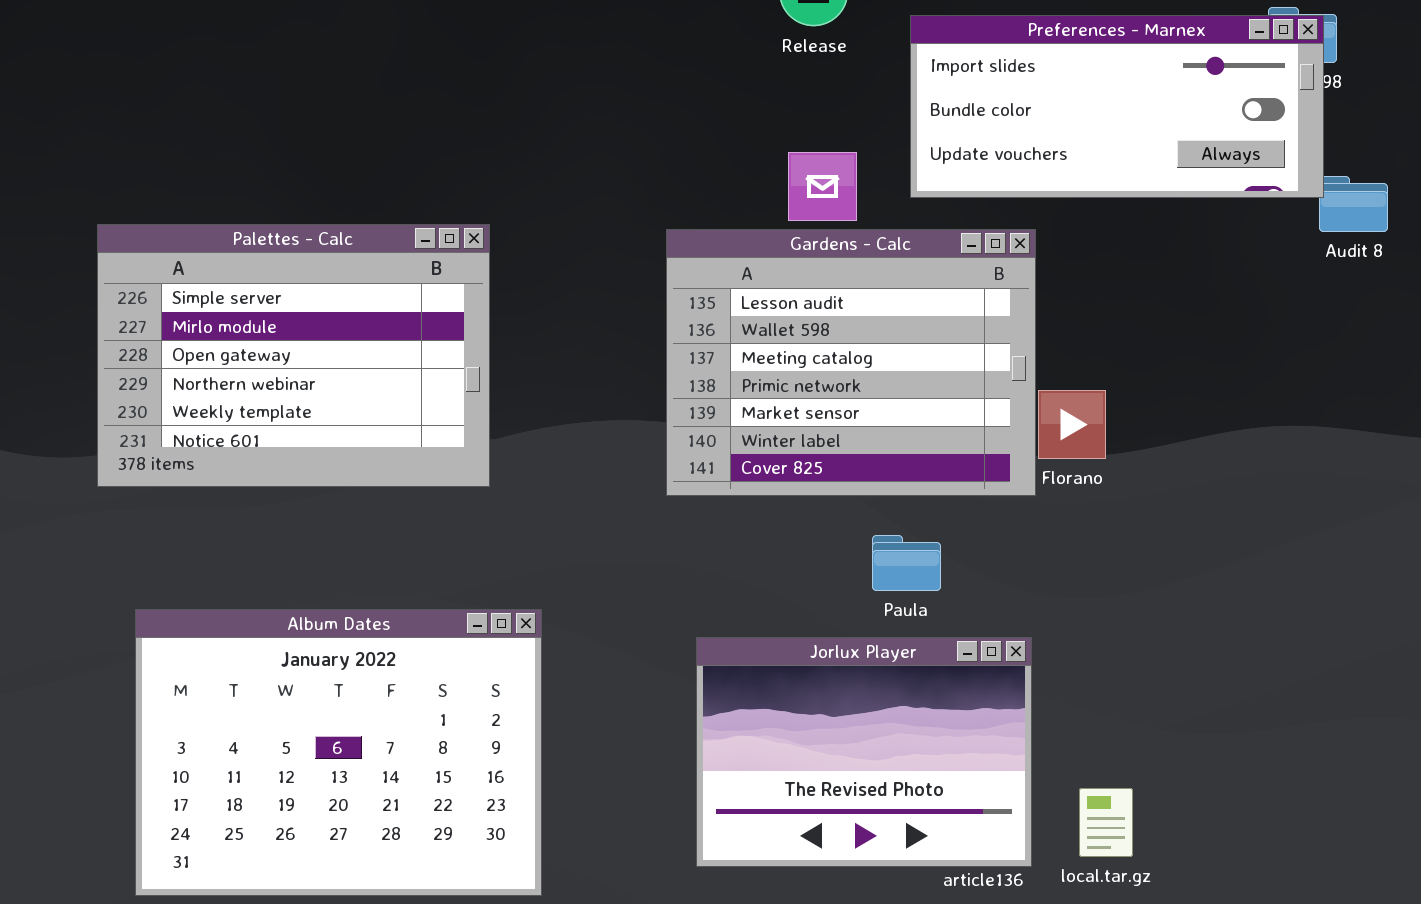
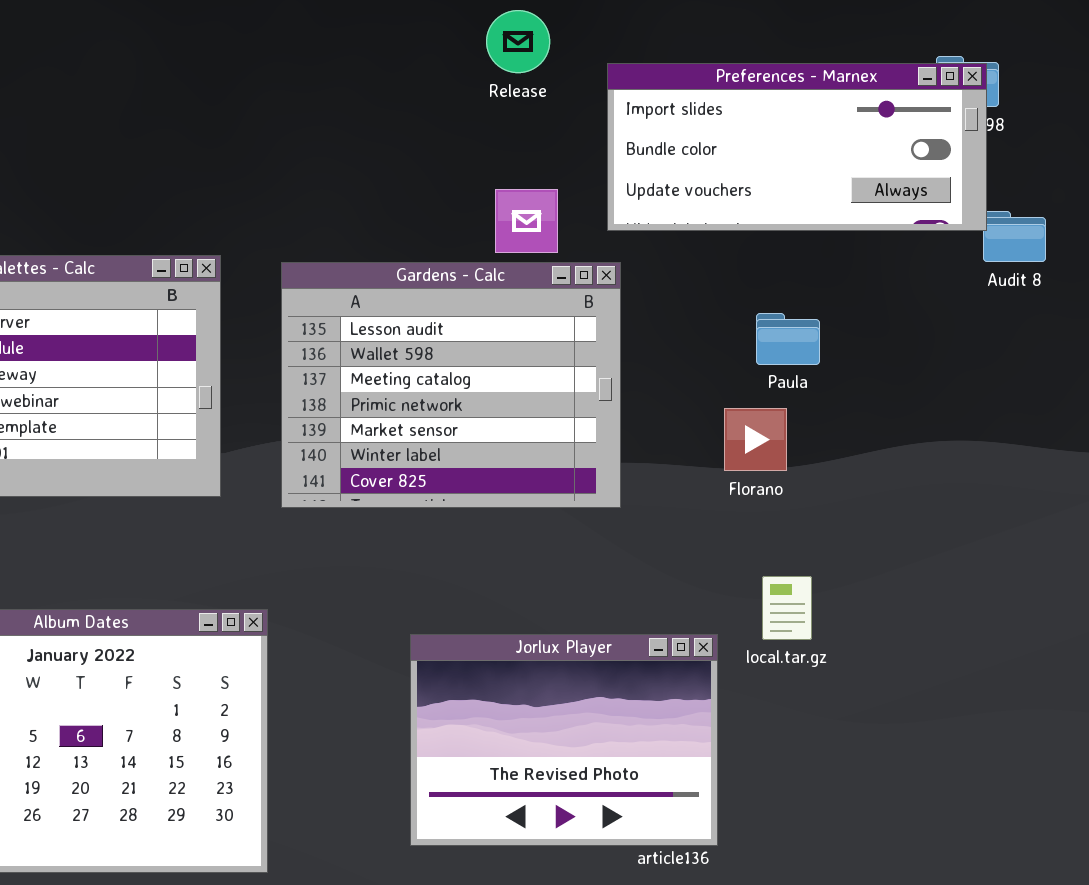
Gardens - Calc: [666,229,1036,496] -> [281,262,621,508], moved
Paula: [872,535,941,591] -> [756,313,820,365], moved
local.tar.gz: [1079,788,1133,857] -> [762,576,812,640], moved

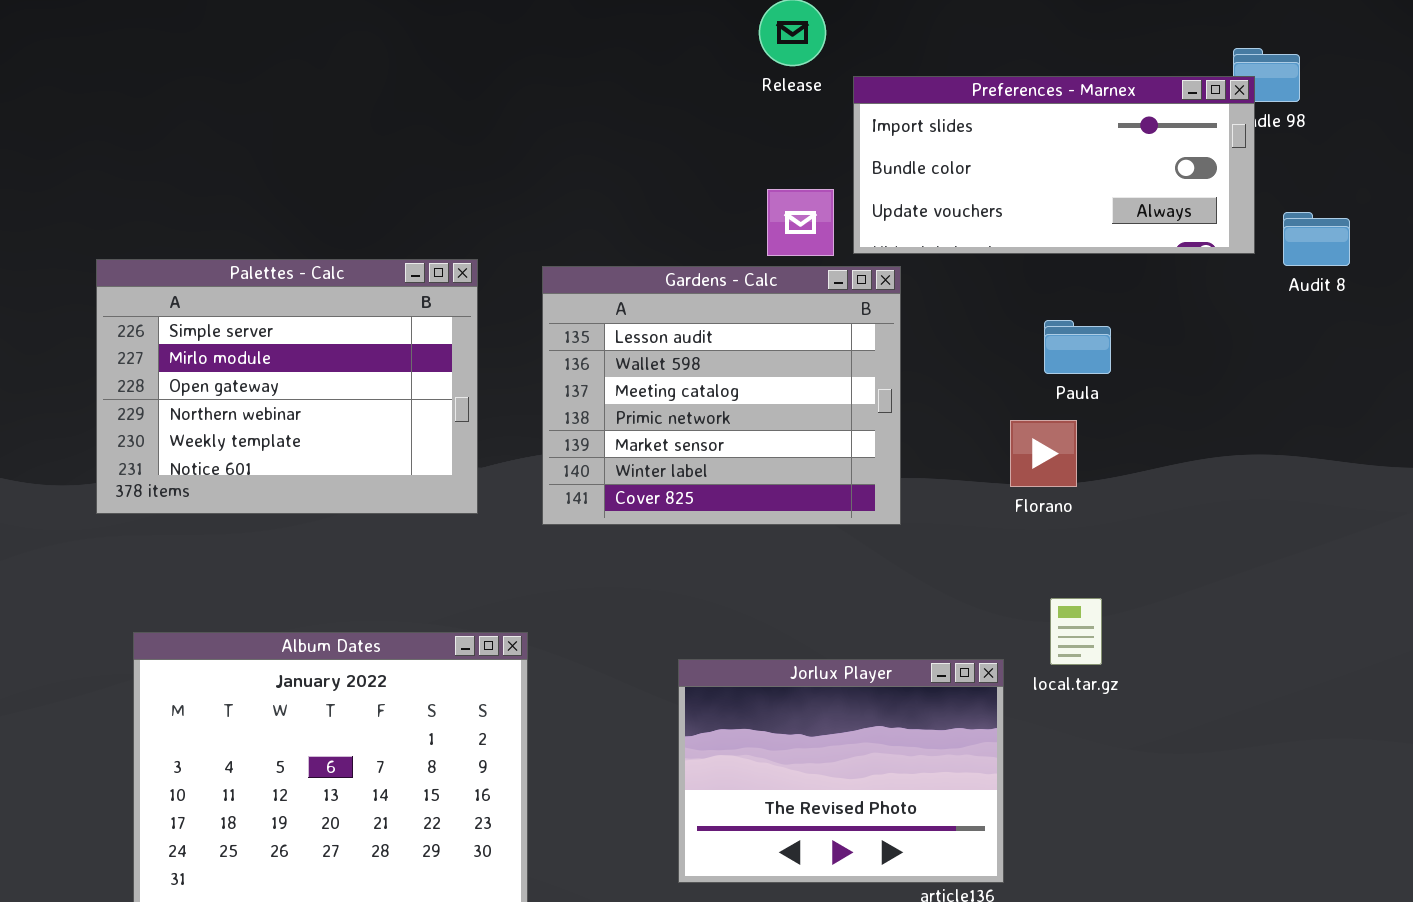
Preferences - Marnex: [607,63,987,231] -> [853,76,1255,254], moved

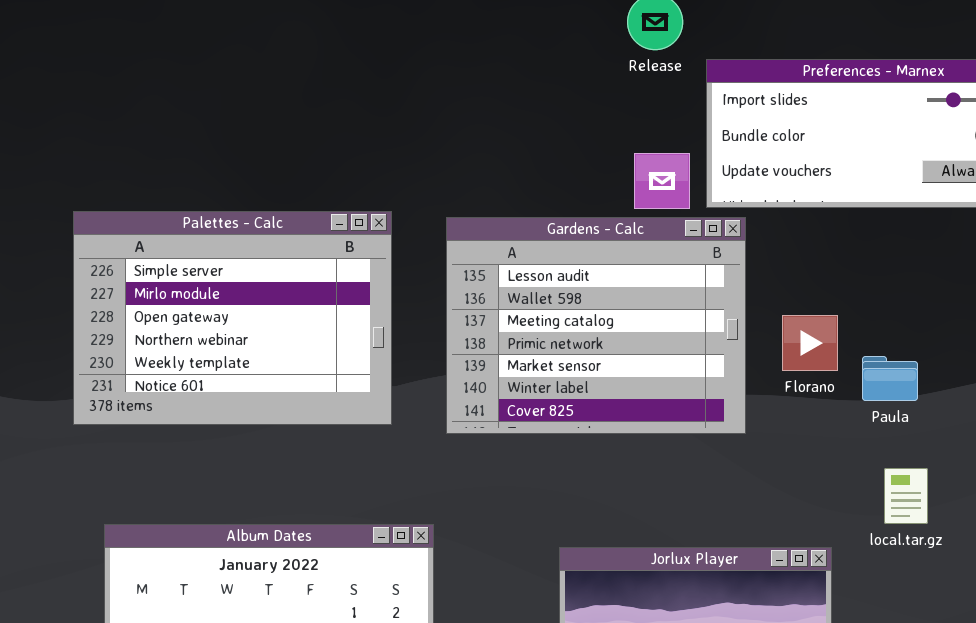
Paula: [1044,320,1111,374] -> [862,356,918,401], moved
Florano: [1010,420,1077,487] -> [782,315,838,371], moved
local.tar.gz: [1050,598,1102,665] -> [884,468,928,524], moved

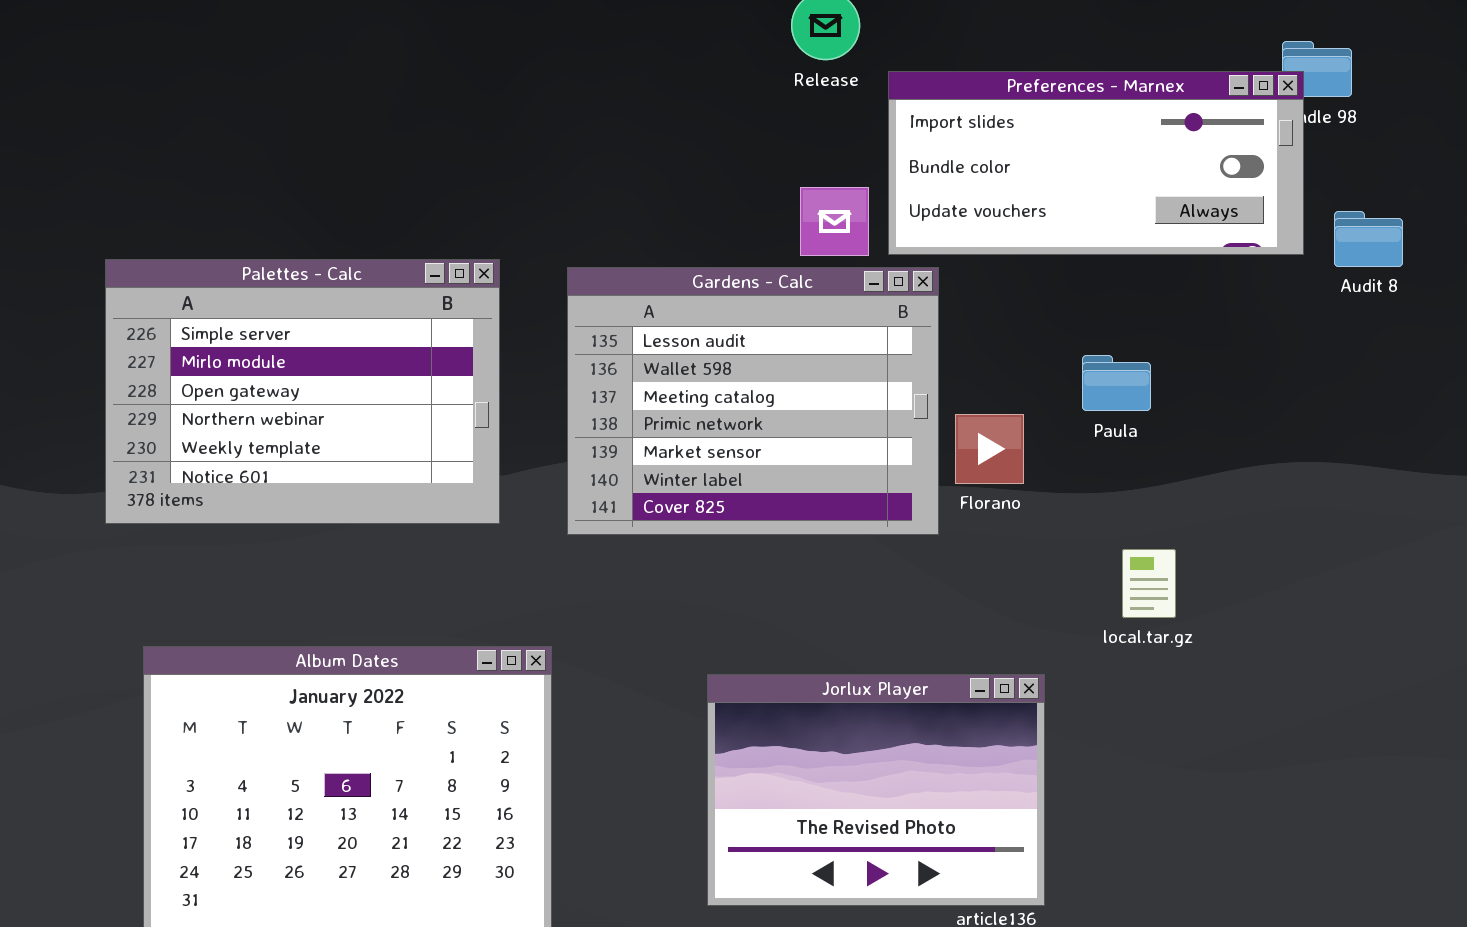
Florano: [782,315,838,371] -> [955,414,1024,484], moved
Paula: [862,356,918,401] -> [1082,355,1151,411], moved
local.tar.gz: [884,468,928,524] -> [1122,549,1176,618], moved

